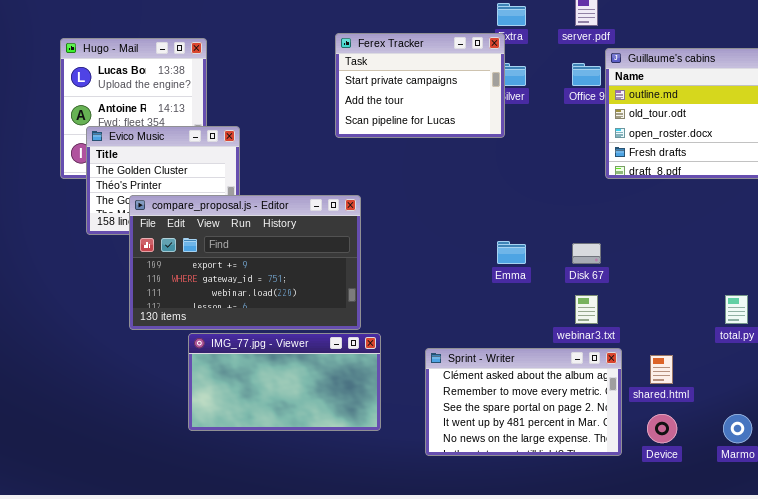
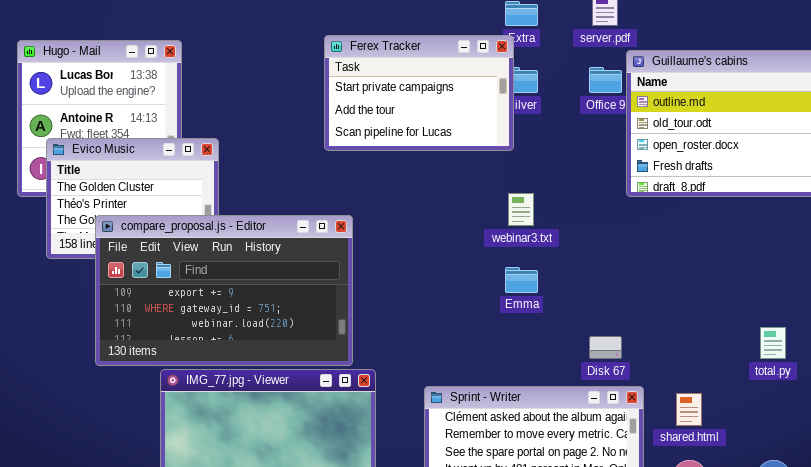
Disk 67: [572,243,601,264] -> [589,336,622,359], moved
webinar3.txt: [575,295,598,324] -> [508,193,534,226], moved

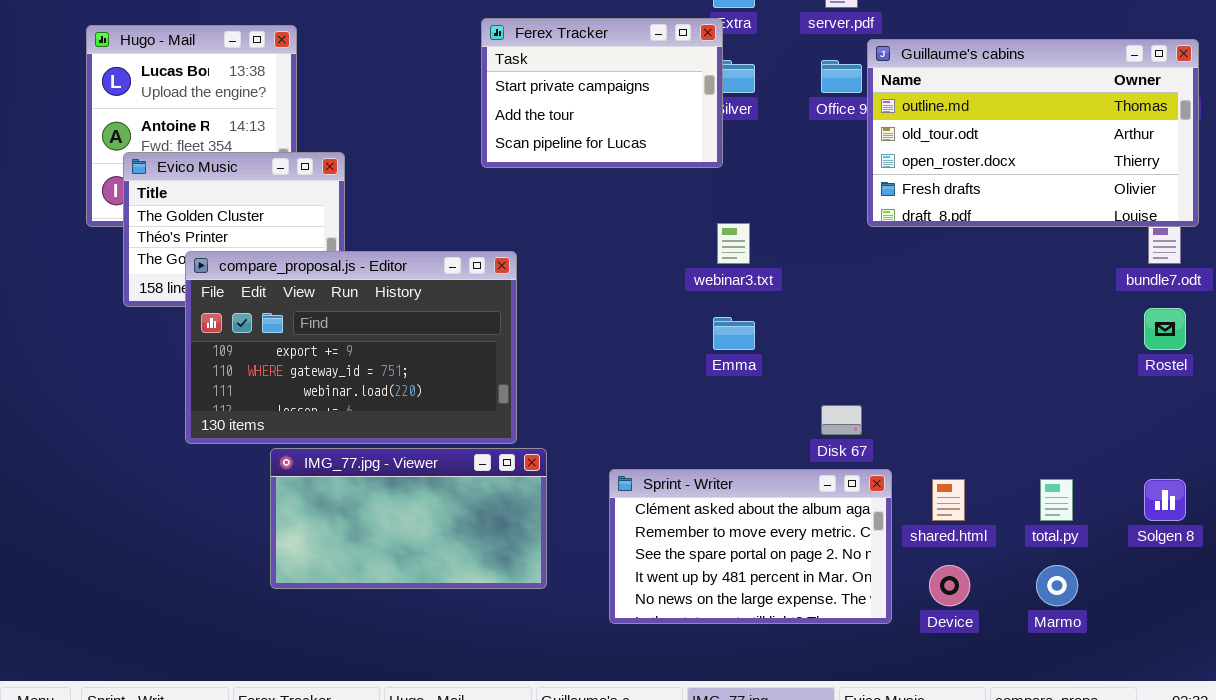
total.py: [760,327,786,359] -> [1040,479,1073,521], moved

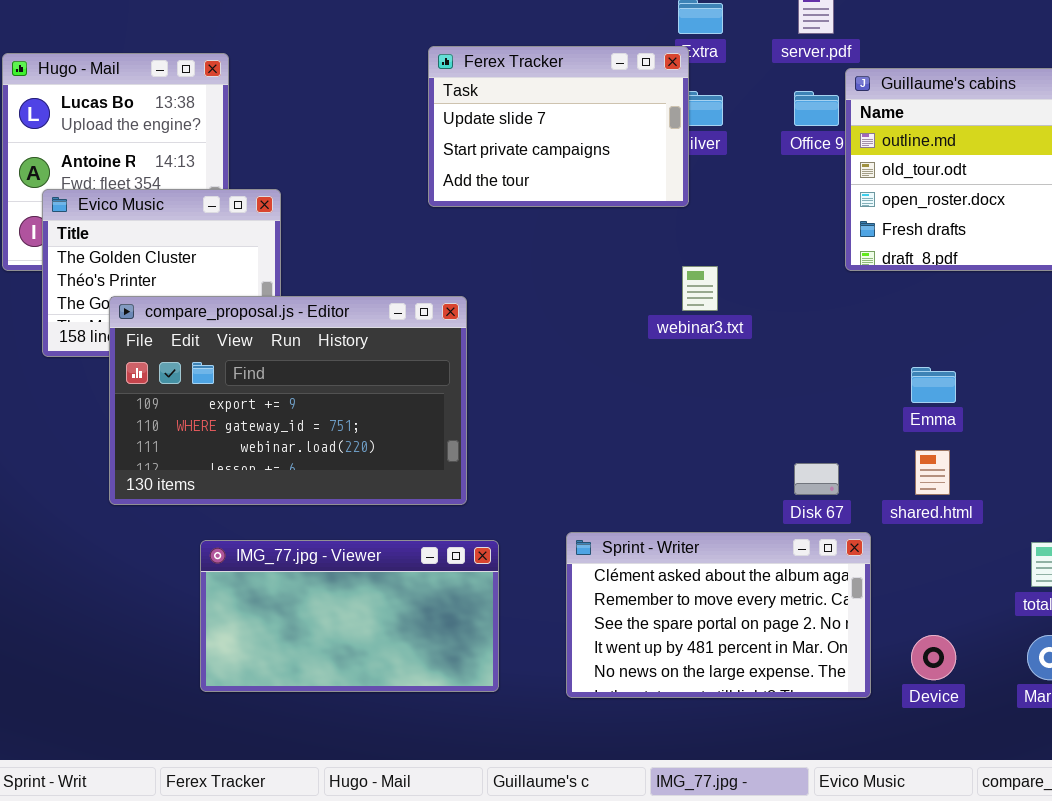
Ferex Tracker: [481,18,723,168] -> [428,46,689,207], scrolled up 1 row
Emma: [713,317,755,350] -> [911,367,956,403], moved
IMG_77.jpg - Viewer: [270,448,547,589] -> [200,540,499,692], moved
shared.html: [932,479,965,521] -> [915,450,950,495], moved

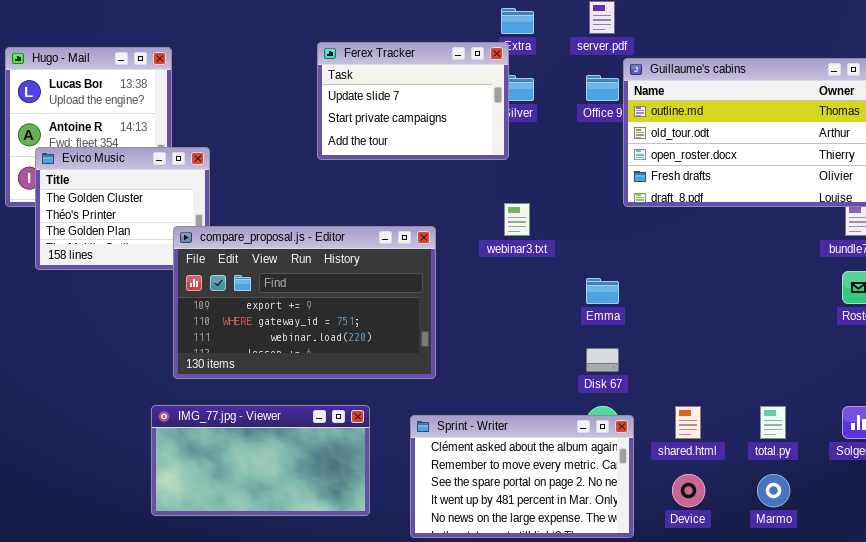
compare_proposal.js - Editor: [109,296,467,505] -> [173,226,436,379], moved
Emma: [911,367,956,403] -> [586,278,619,304], moved
shared.html: [915,450,950,495] -> [675,406,701,439], moved
Sprint - Writer: [566,532,871,698] -> [410,415,634,538], moved

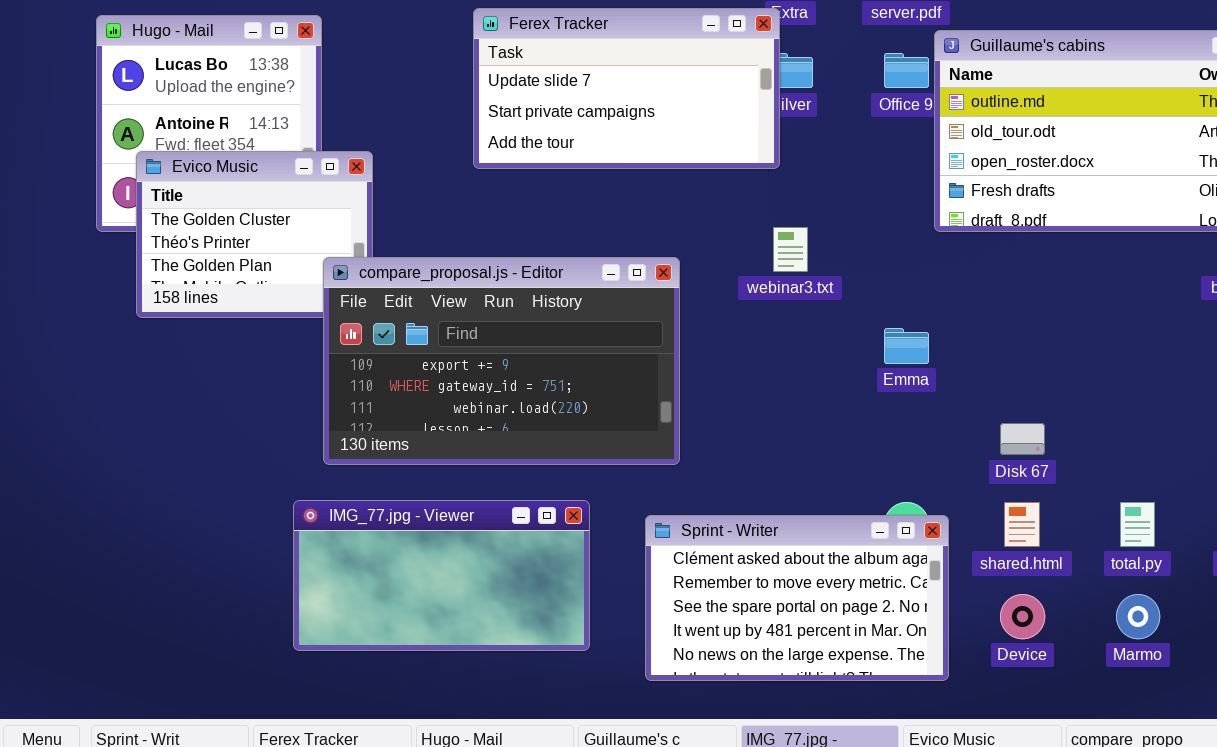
Ferex Tracker: [317,42,509,160] -> [473,8,780,169], resized
Disk 67: [586,348,619,372] -> [1000,423,1045,455], moved

